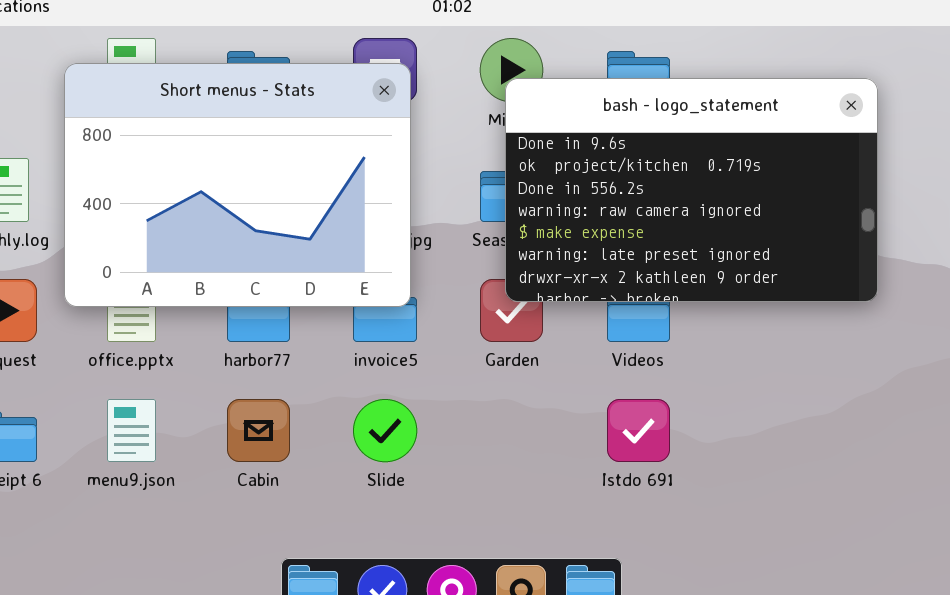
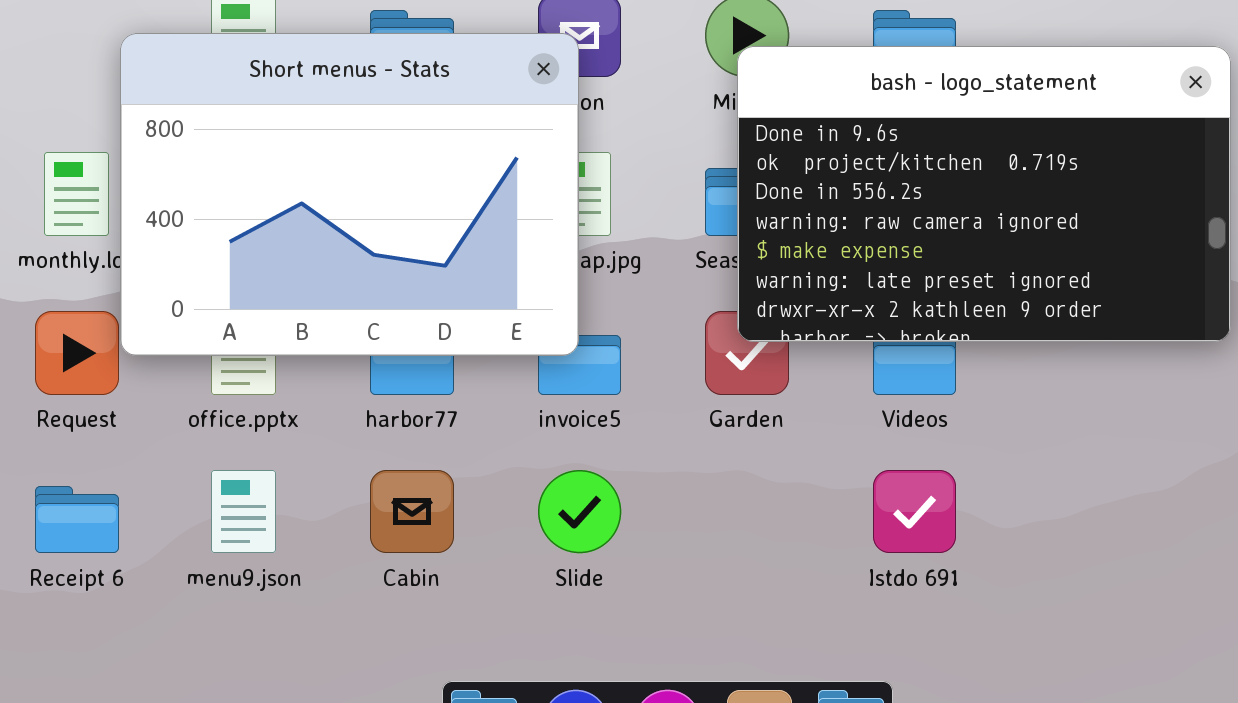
Short menus - Stats: [64,63,411,307] -> [120,33,579,356], moved

